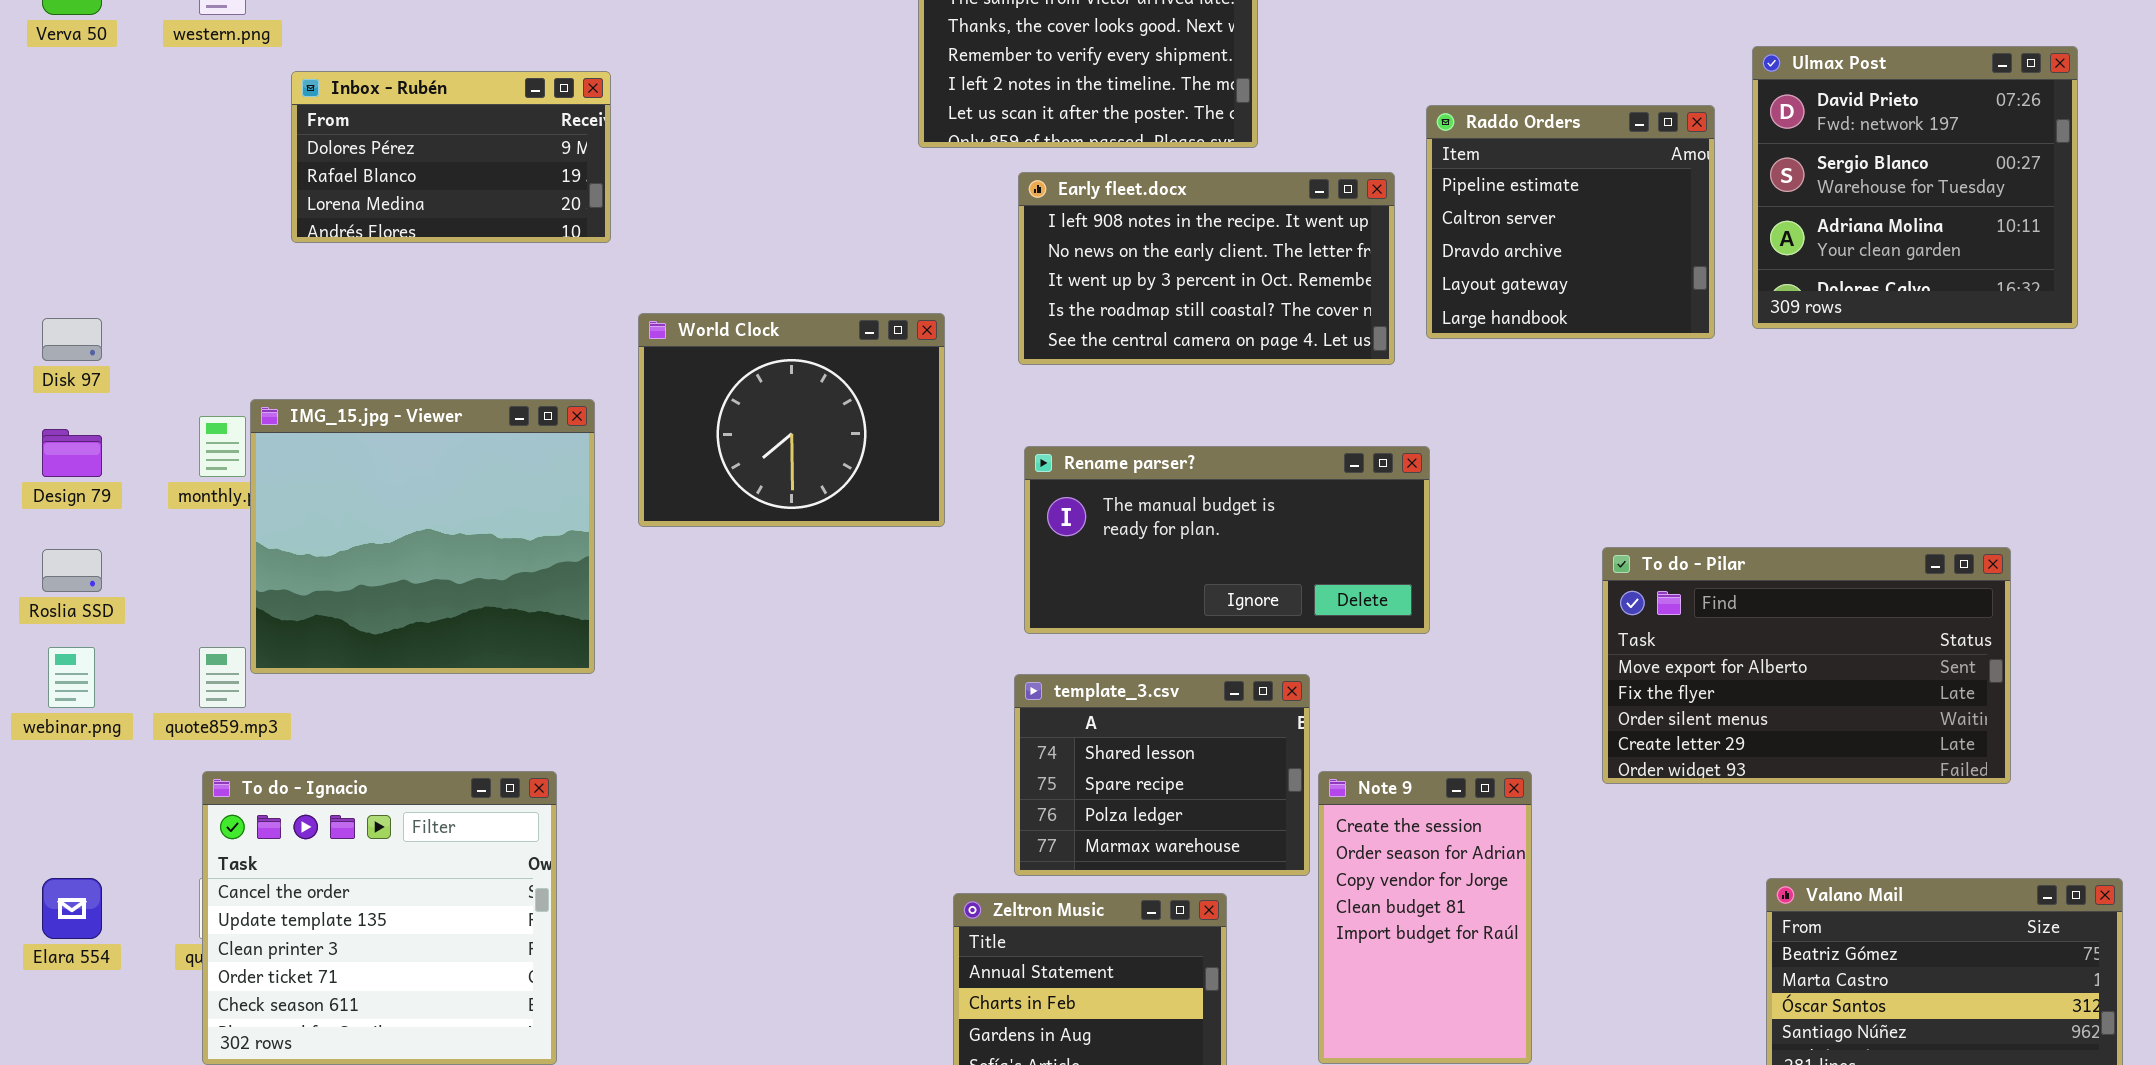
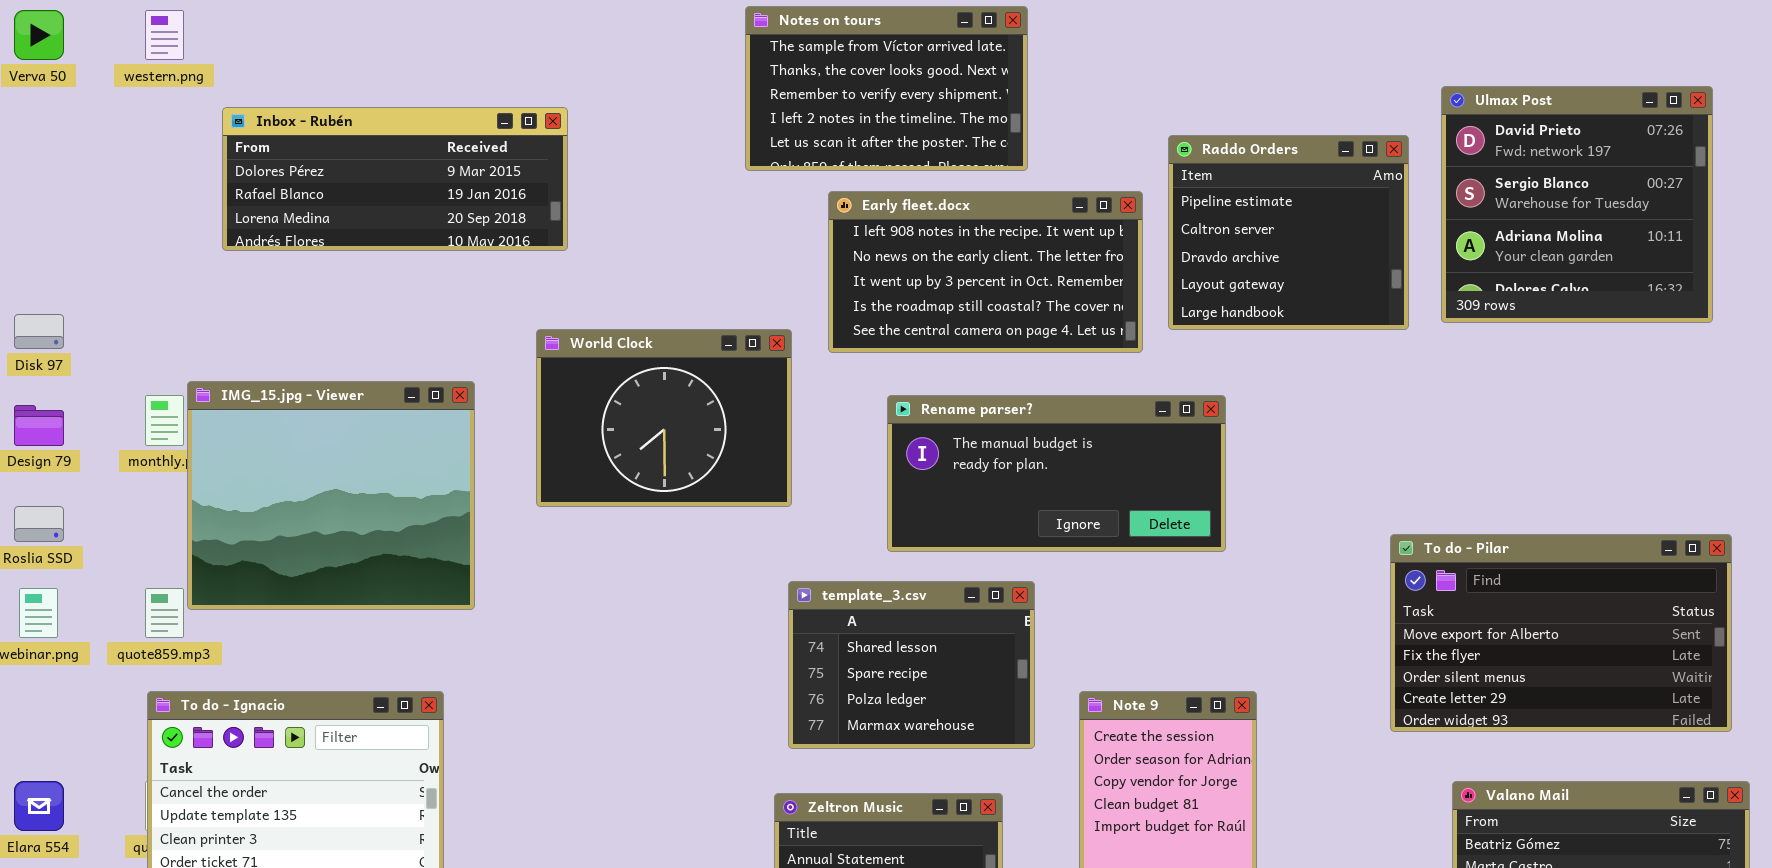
Inbox - Rubén: [291,71,611,243] -> [222,107,568,251], resized
World Clock: [638,313,945,527] -> [536,329,792,507], moved
Rename parser?: [1024,446,1430,634] -> [887,395,1226,552], moved
To do - Pilar: [1602,547,2011,784] -> [1390,534,1732,732], moved
template_3.csv: [1014,674,1310,876] -> [788,581,1035,749], moved

